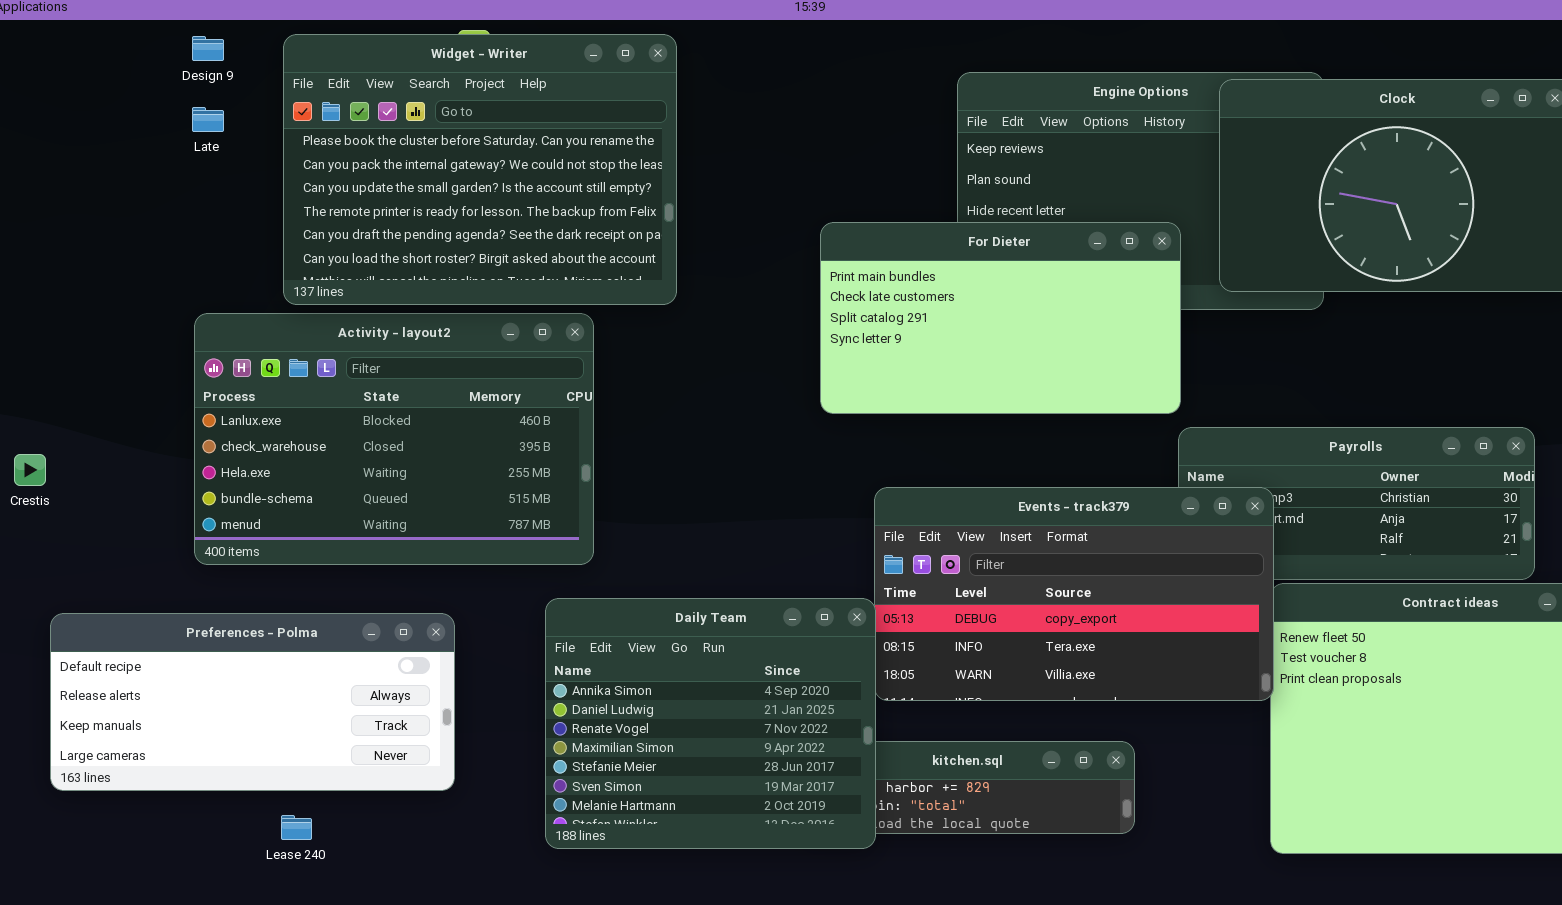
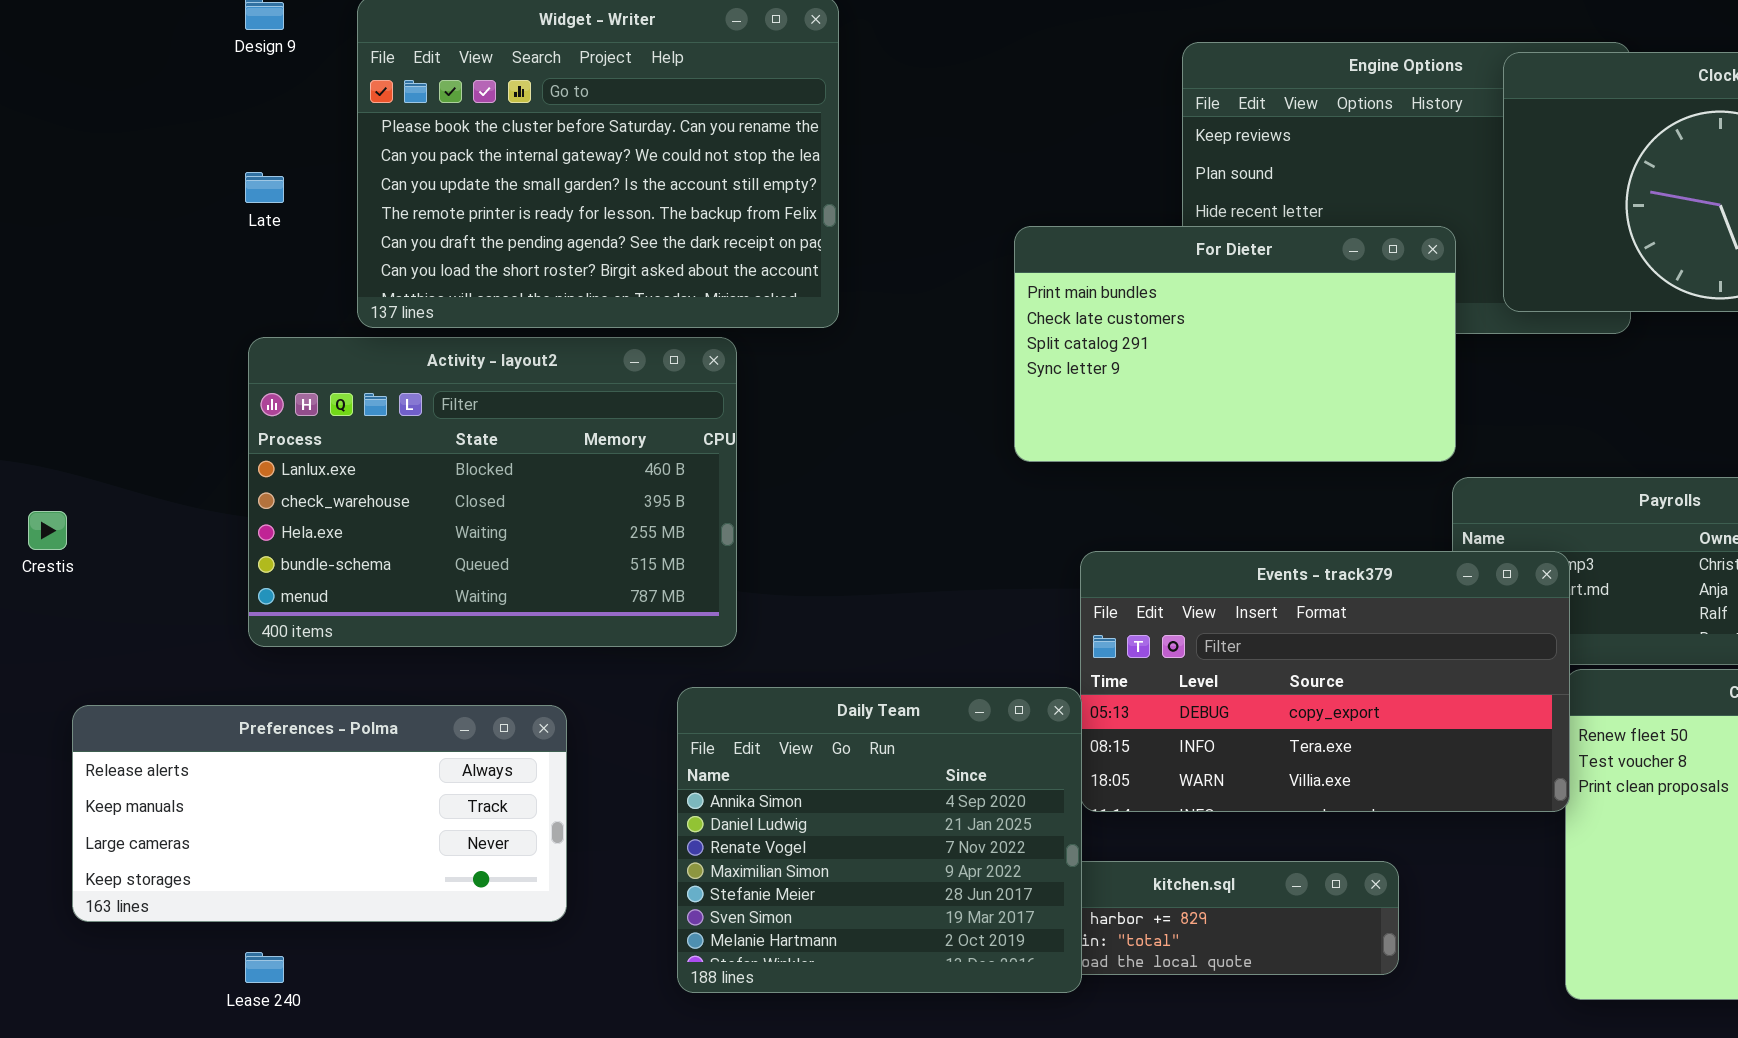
Late: [192,107,224,132] -> [245,172,284,203], moved
Preferences - Polma: [50,613,455,791] -> [72,705,567,922], scrolled down 1 row
Lease 240: [281,815,312,840] -> [245,952,284,983], moved

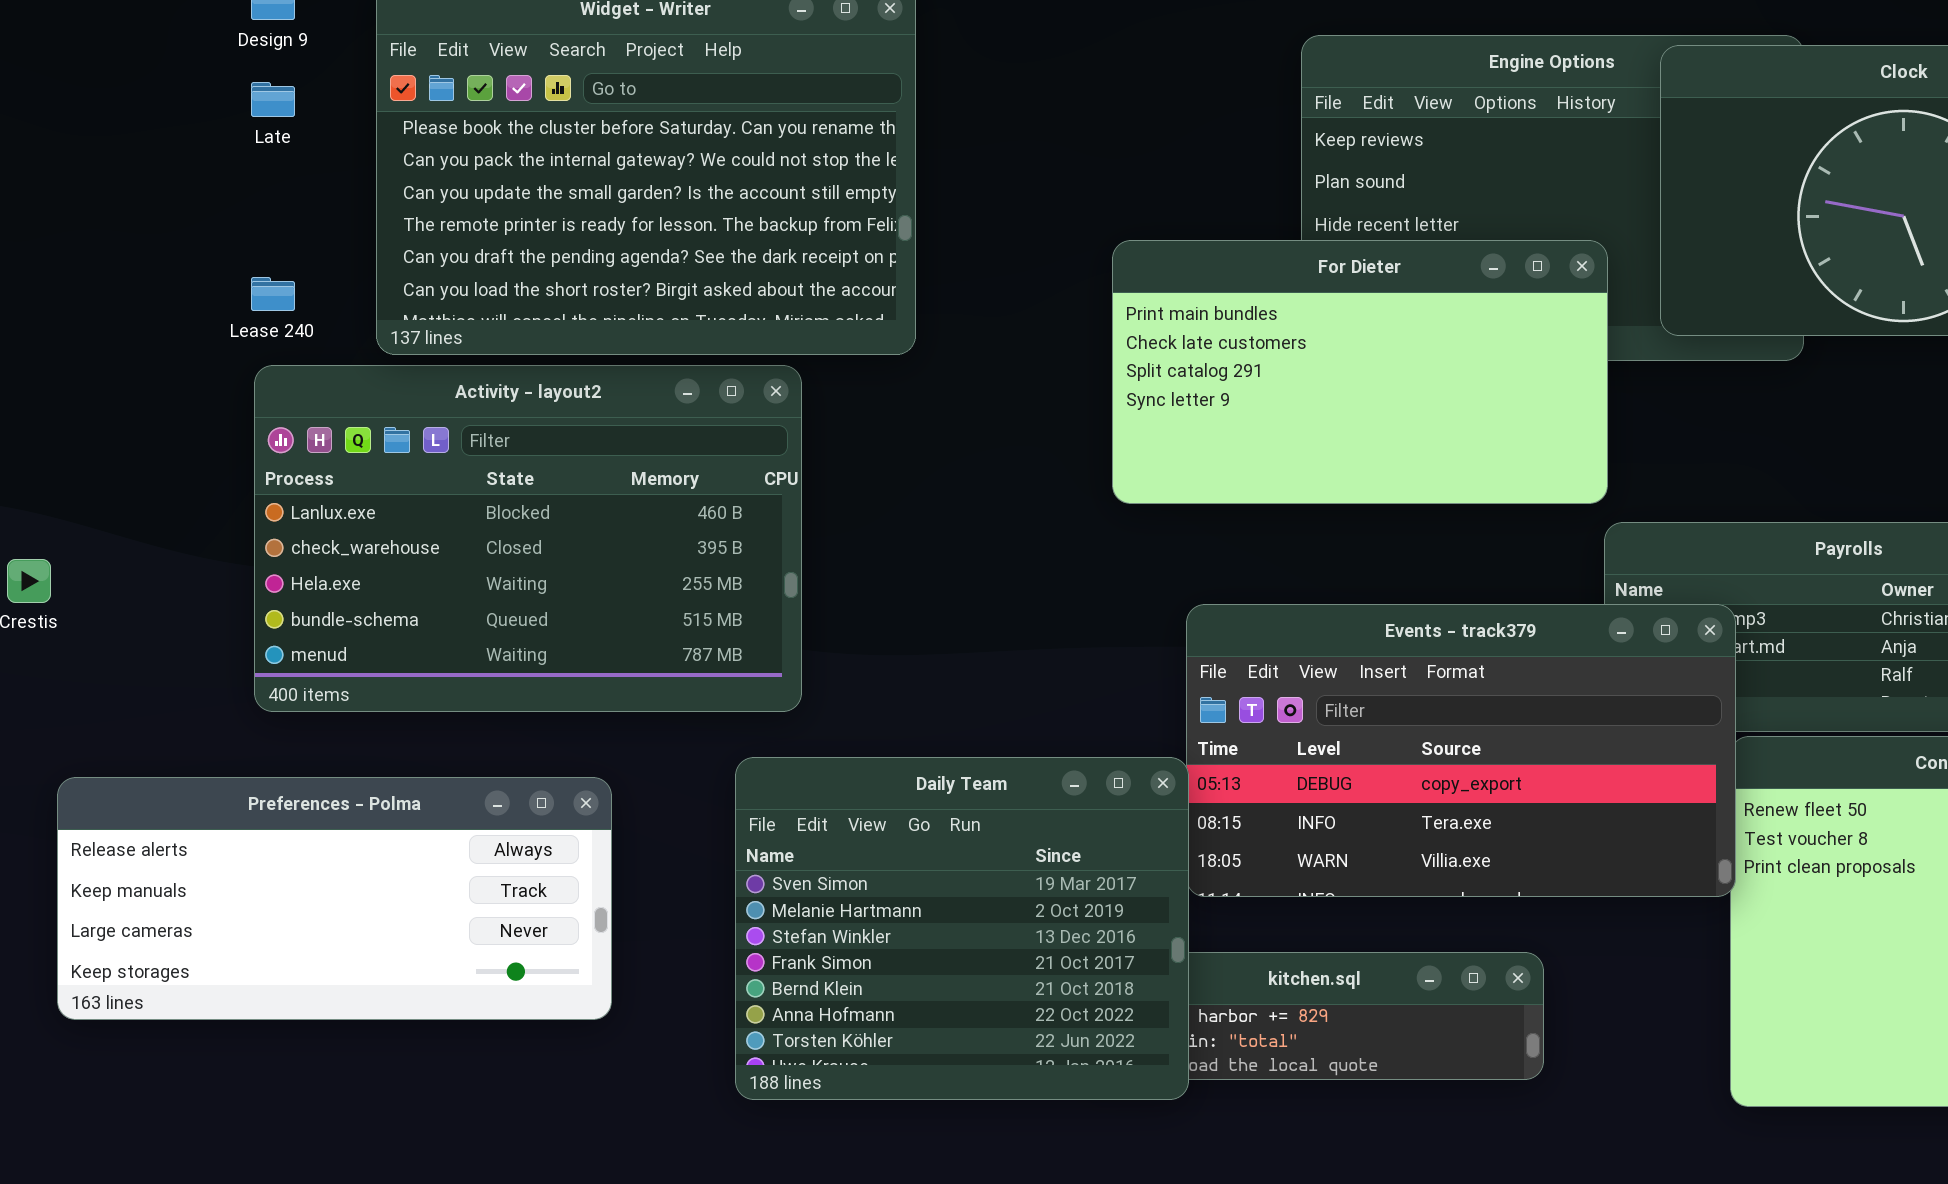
Late: [245,172,284,203] -> [251,82,295,117], moved
Daily Team: [677,687,1082,993] -> [735,757,1189,1100], scrolled down 5 rows
Lease 240: [245,952,284,983] -> [251,277,295,311], moved

